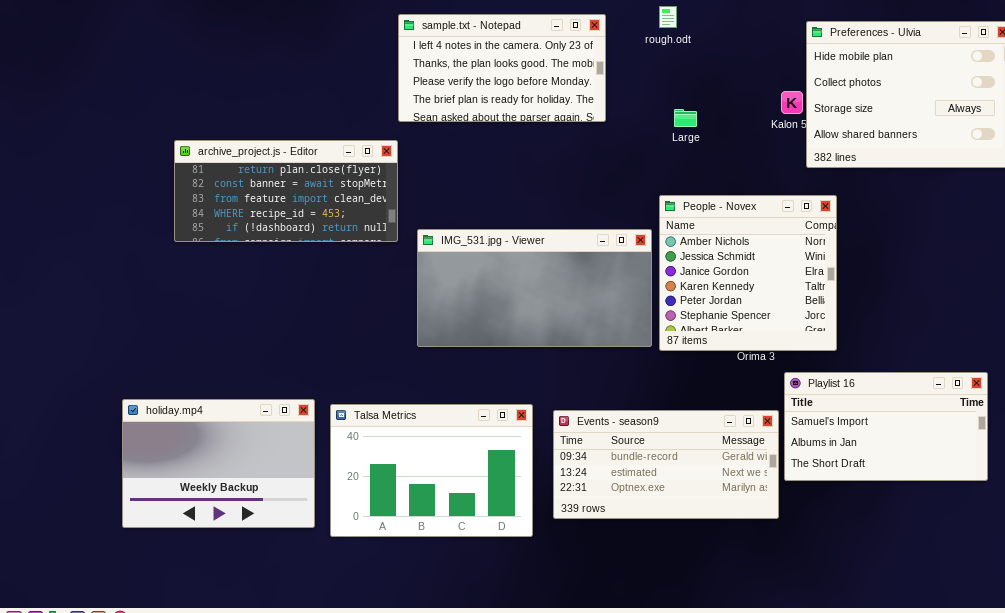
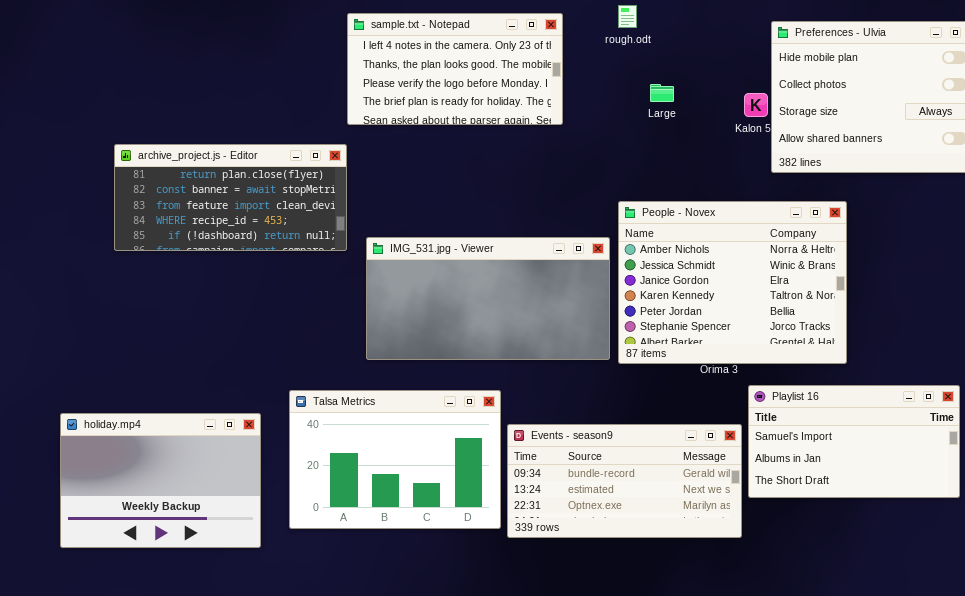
Large: [674,109,697,127] -> [650,84,674,102], moved
People - Novex: [659,195,837,351] -> [618,201,847,364], resized
Talsa Metrics: [330,404,533,537] -> [289,390,501,529], moved

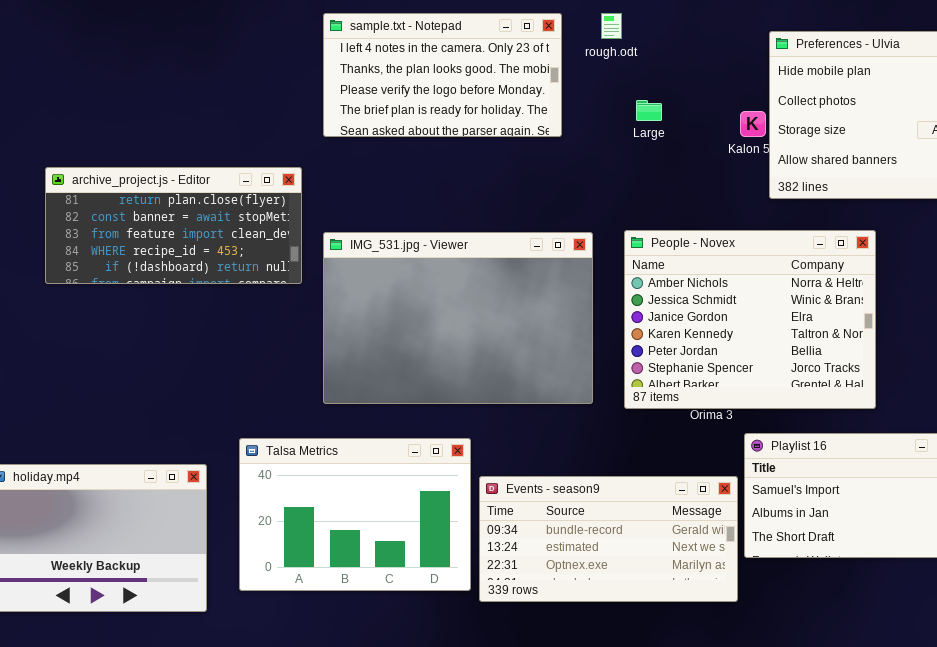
sample.txt - Notepad: [347,13,563,125] -> [323,13,562,137], moved
People - Novex: [618,201,847,364] -> [624,230,876,409], moved
IMG_531.jpg - Viewer: [366,237,610,360] -> [323,232,593,404], resized

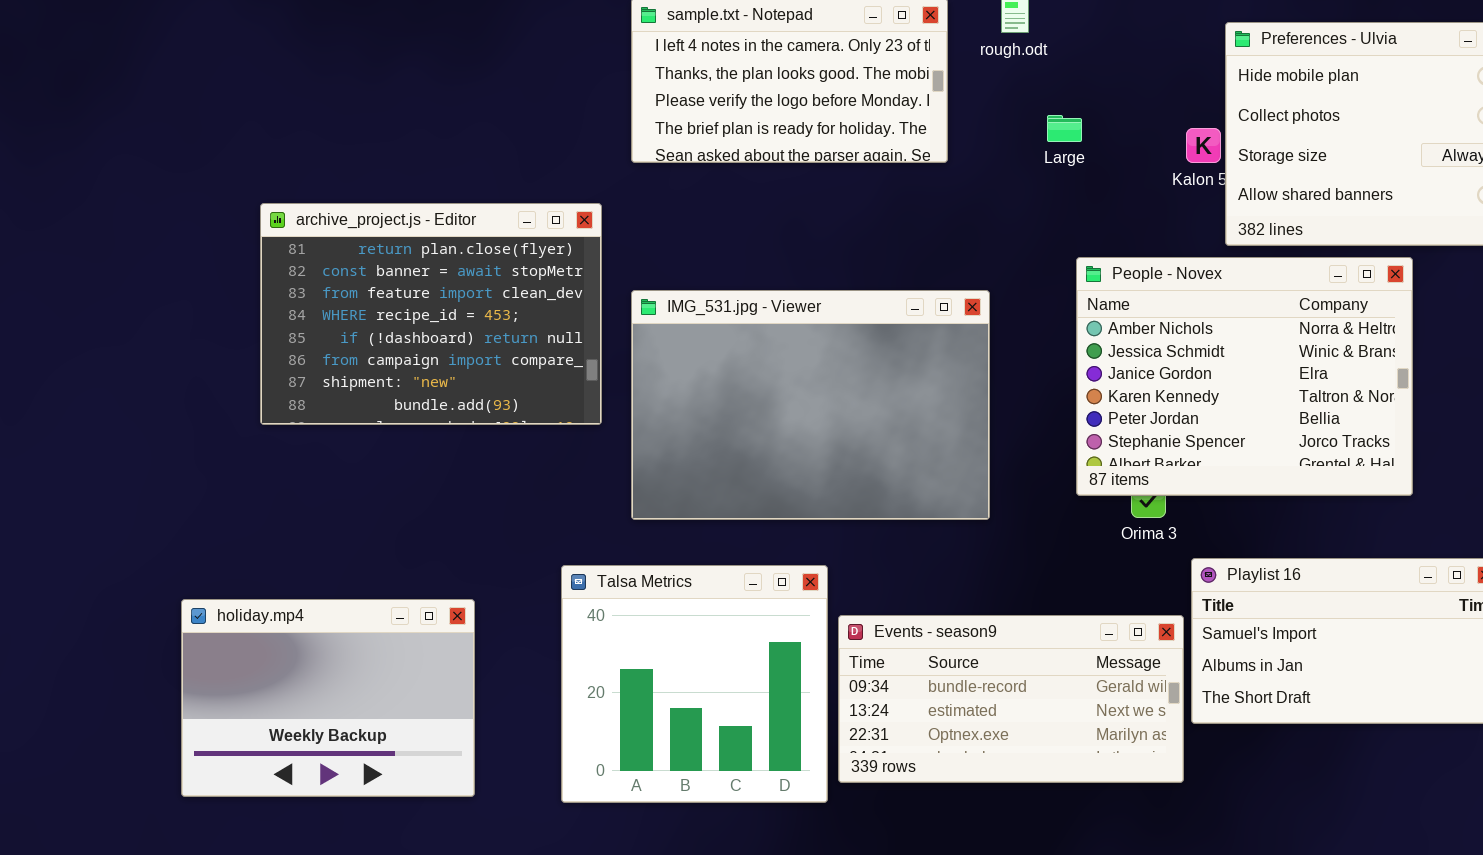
archive_project.js - Editor: [45,167,302,284] -> [260,203,602,425], resized
People - Novex: [624,230,876,409] -> [1076,257,1413,496], moved
Talsa Metrics: [239,438,471,591] -> [561,565,828,803], resized

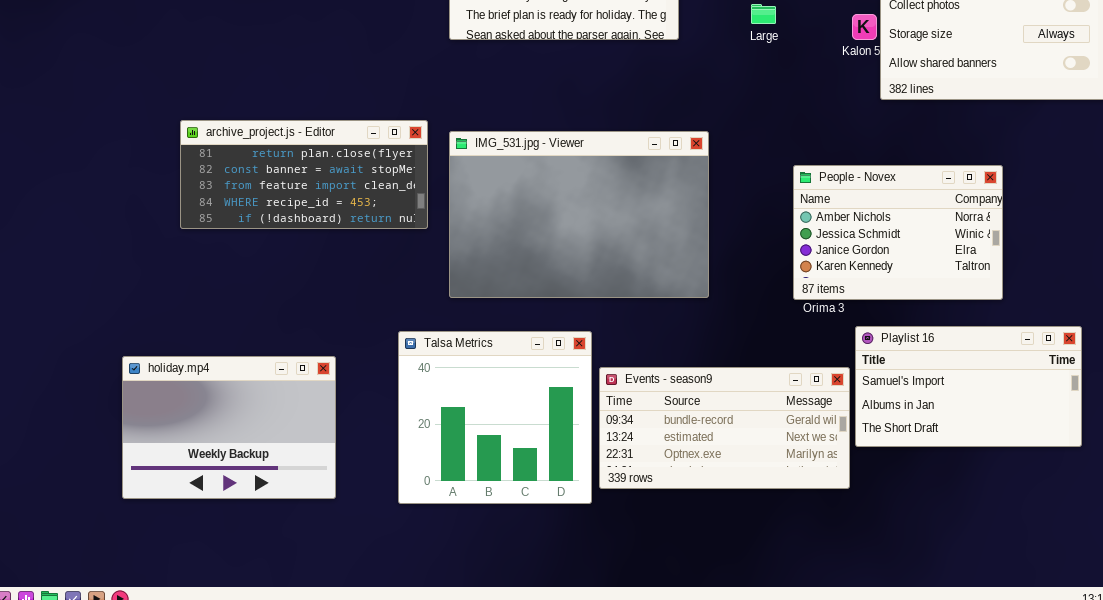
archive_project.js - Editor: [260,203,602,425] -> [180,120,428,229], resized
People - Novex: [1076,257,1413,496] -> [793,165,1003,300], moved, resized

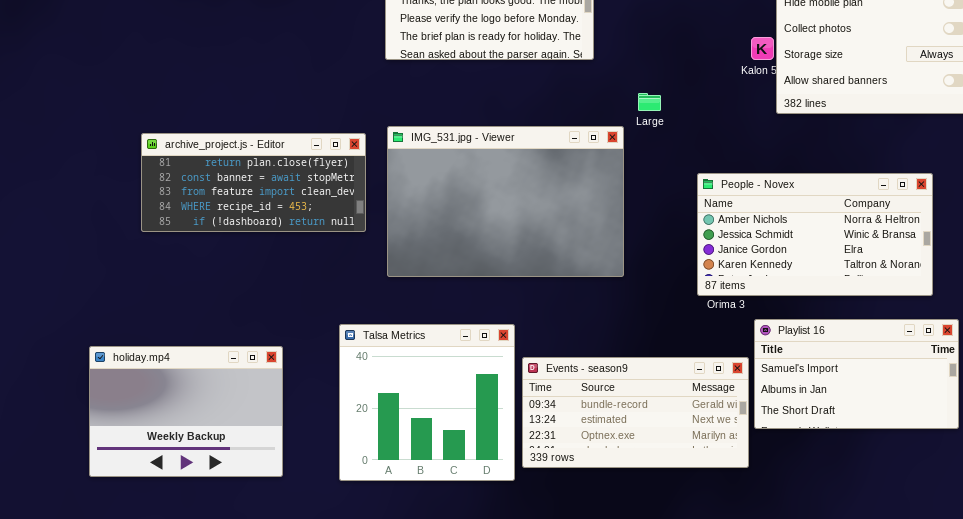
Large: [751,4,776,24] -> [638,93,661,111], moved
IMG_531.jpg - Viewer: [449,131,709,298] -> [387,126,624,277], moved
People - Novex: [793,165,1003,300] -> [697,173,933,296], resized

